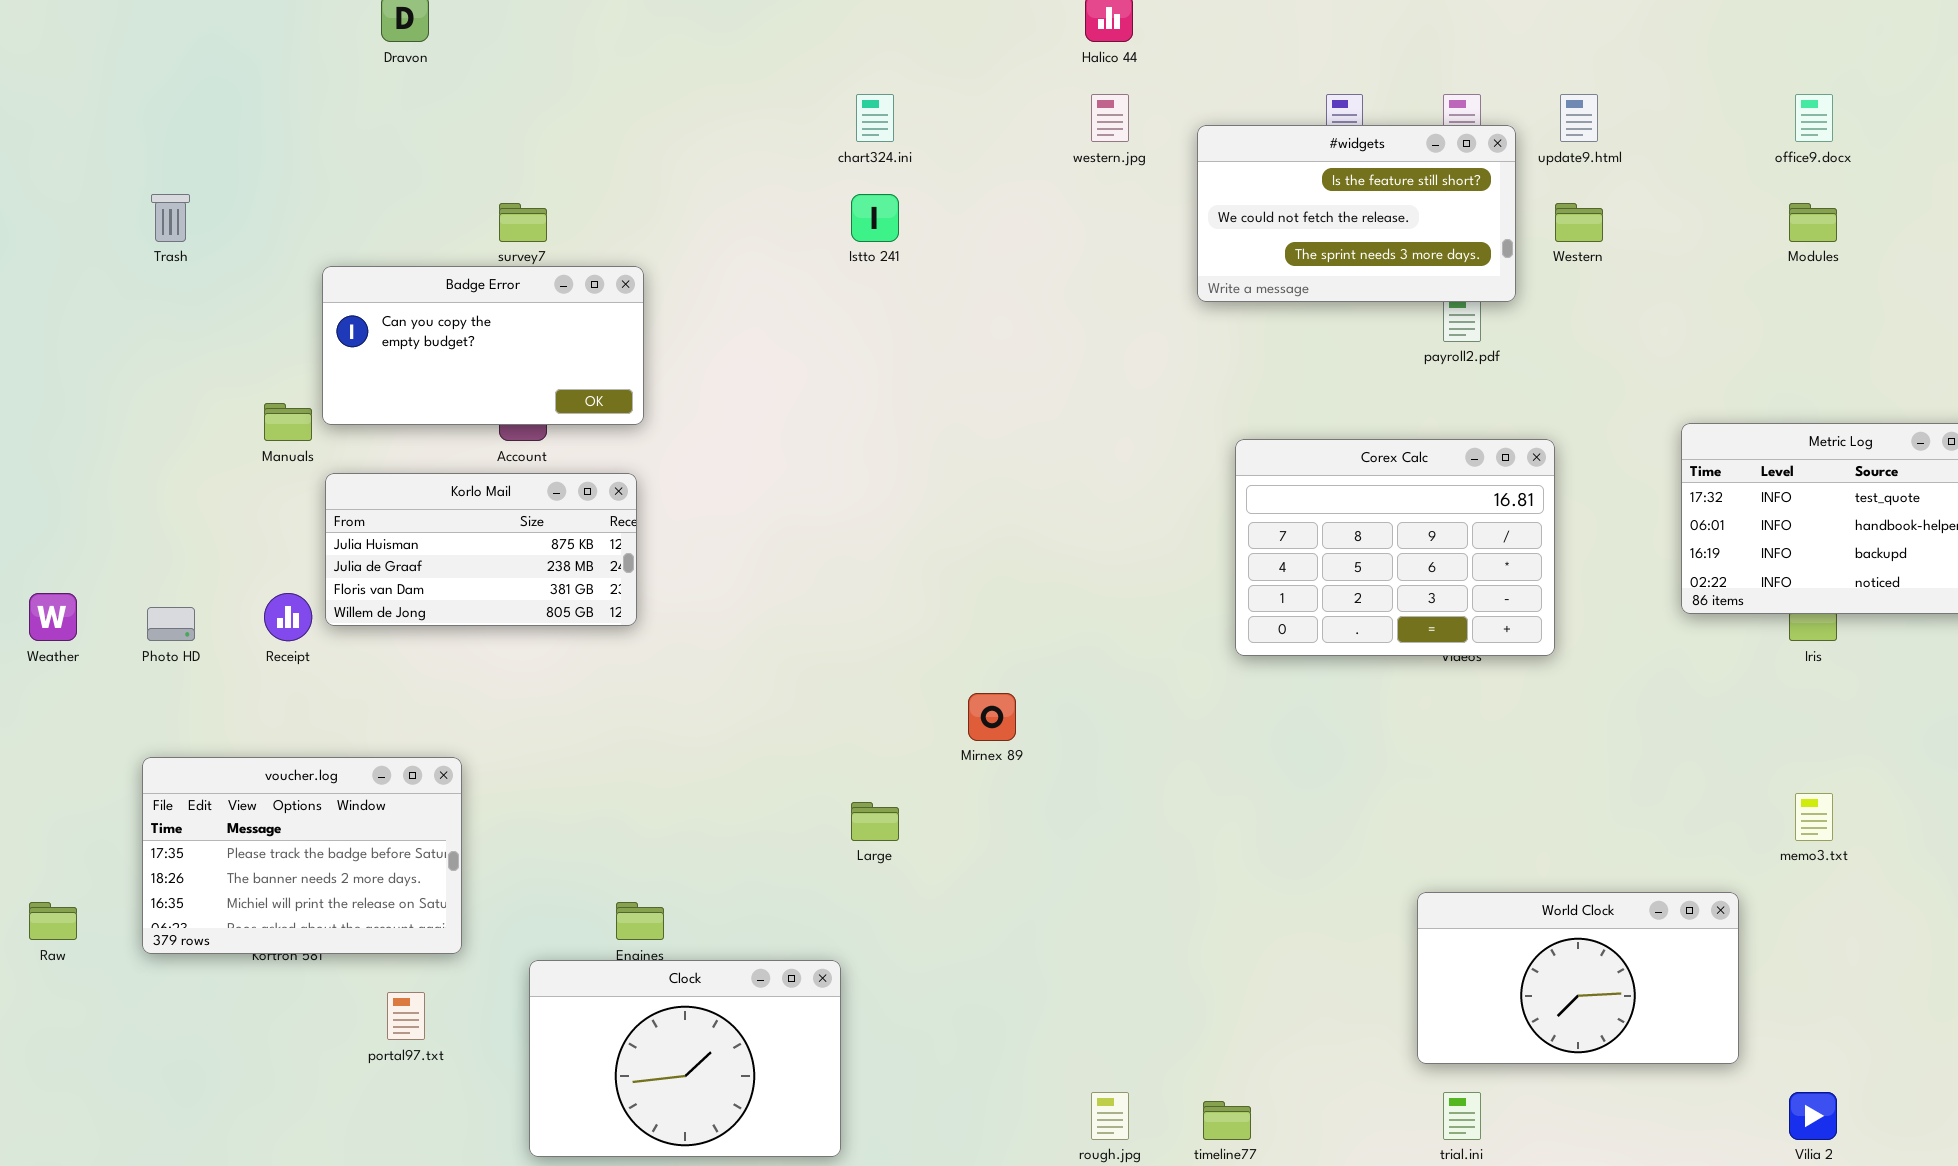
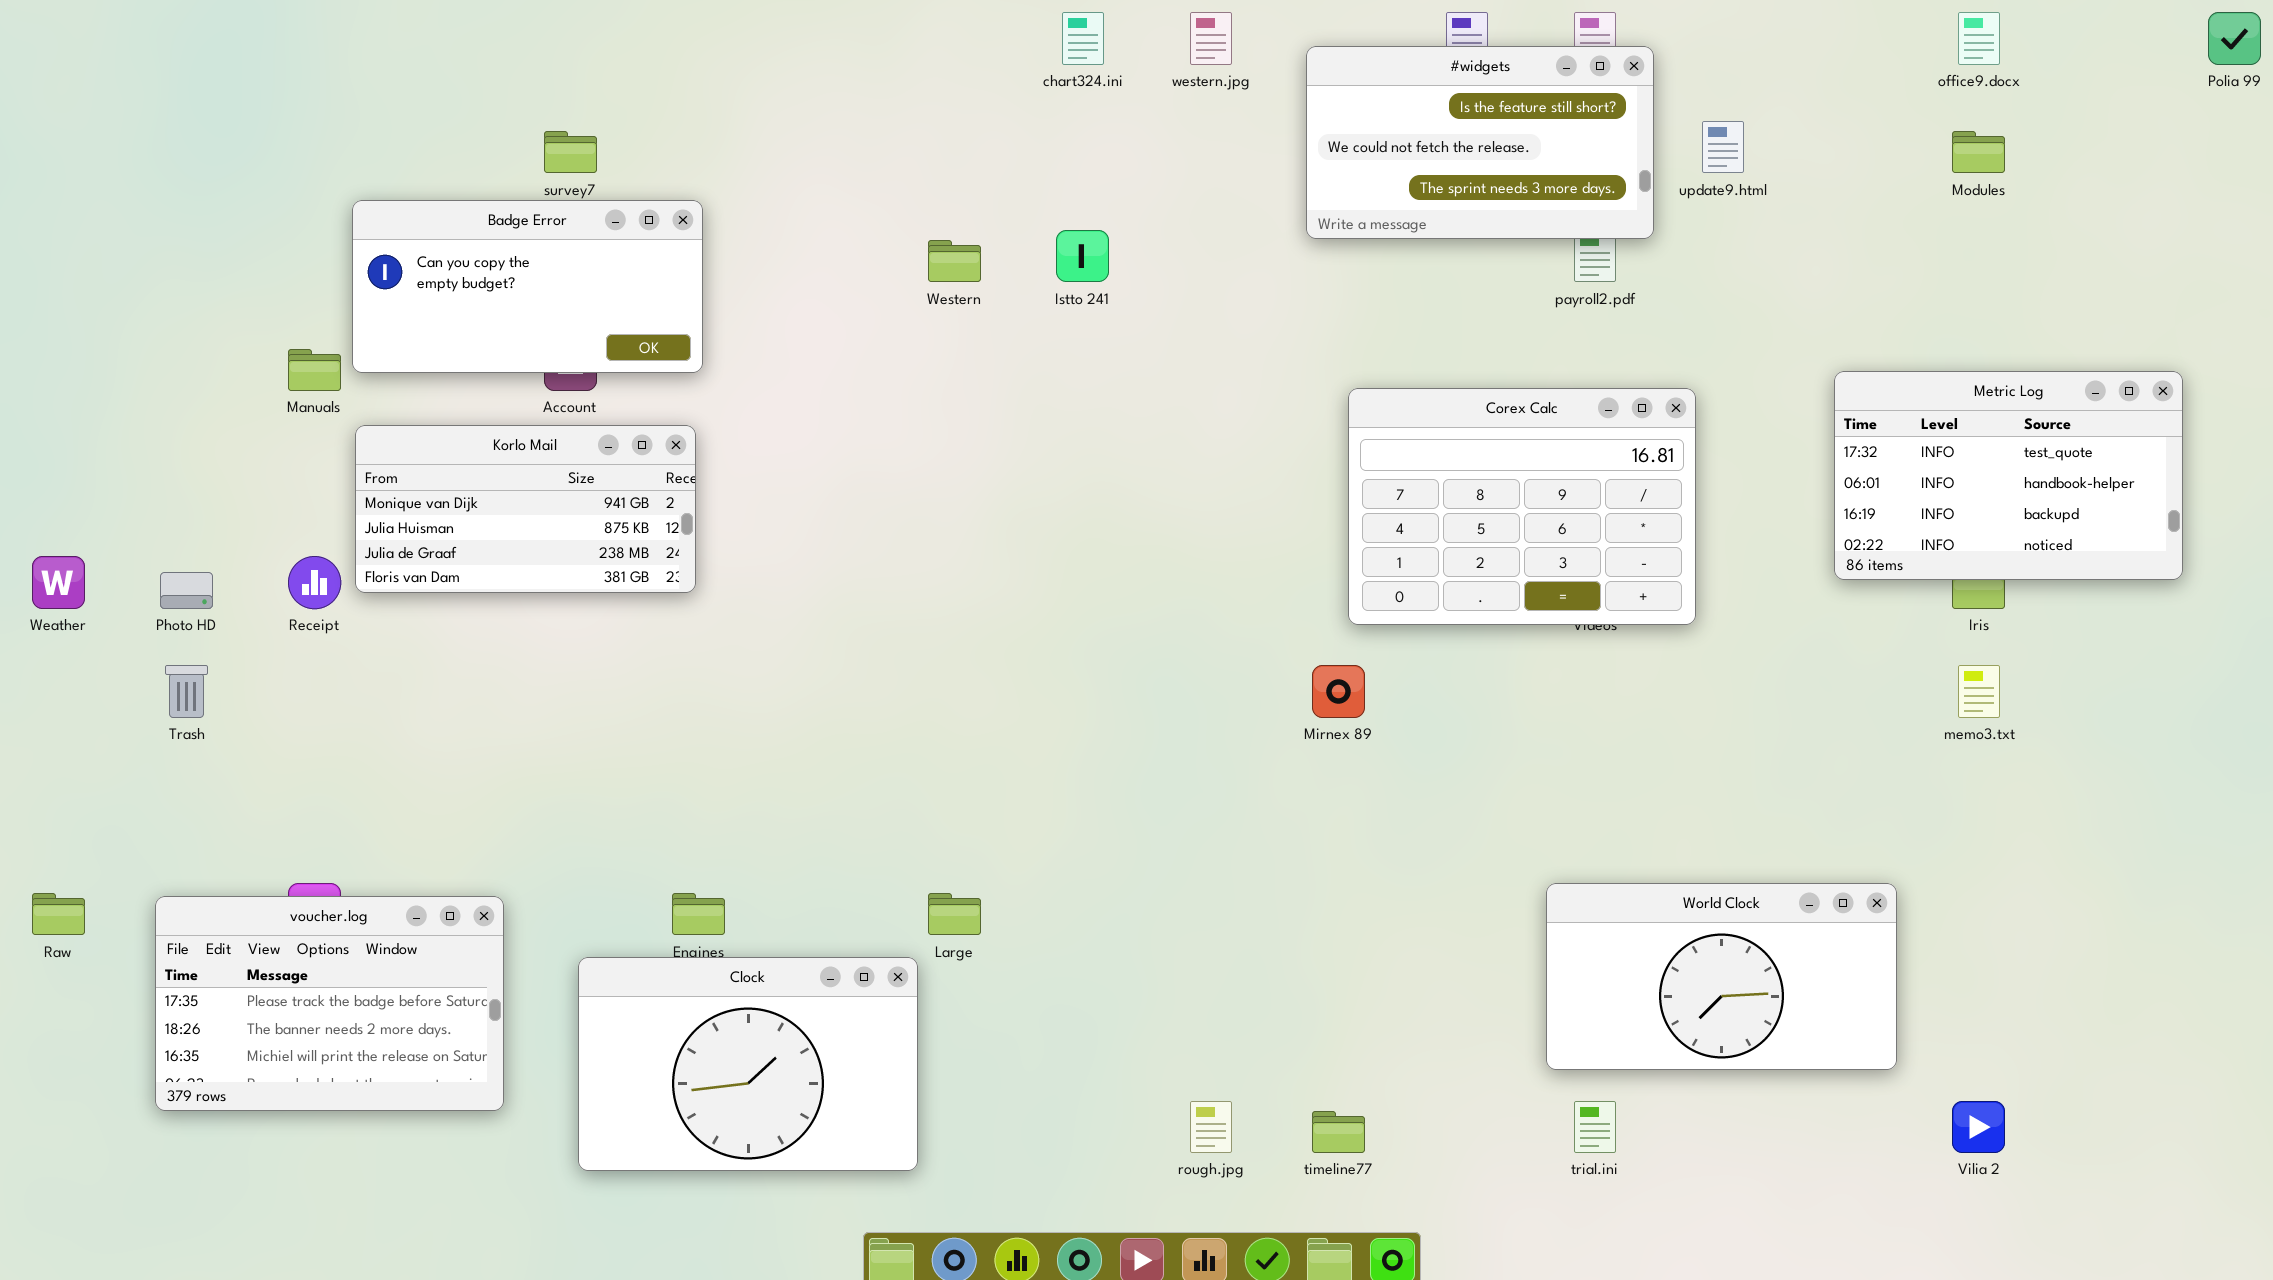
chart324.ini: [856,94,894,142] -> [1062,12,1104,65], moved
update9.html: [1560,94,1598,142] -> [1702,121,1744,173], moved
Trash: [151,194,190,242] -> [165,665,208,718], moved
Istto 241: [851,194,899,242] -> [1056,230,1109,282], moved
Western: [1555,203,1603,242] -> [928,240,981,282], moved
Korlo Mail: [325,473,637,626] -> [355,425,696,593], scrolled up 1 row
Mirnex 89: [968,693,1016,741] -> [1312,665,1365,718], moved
voucher.log: [142,757,462,954] -> [155,896,504,1111], moved
memo3.txt: [1795,793,1833,841] -> [1958,665,2000,718], moved
Large: [851,802,899,841] -> [928,893,981,935], moved

